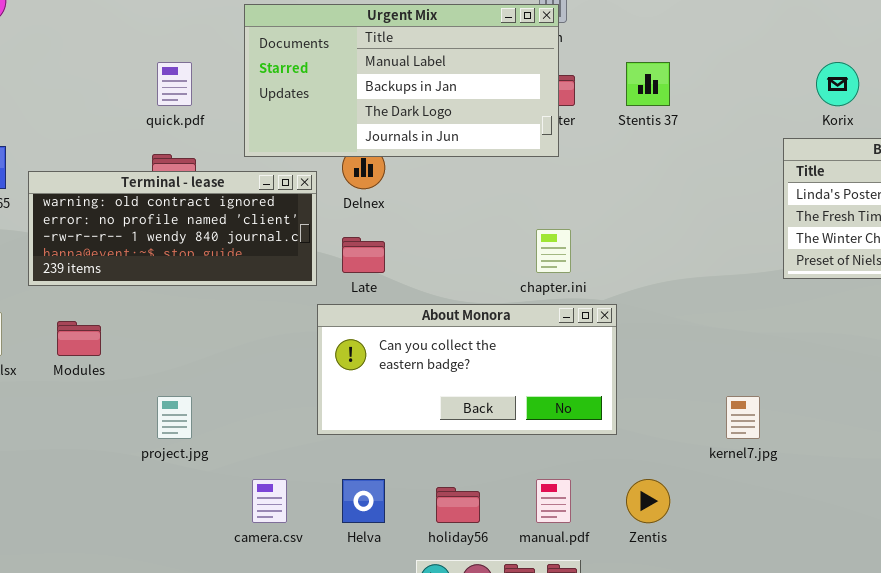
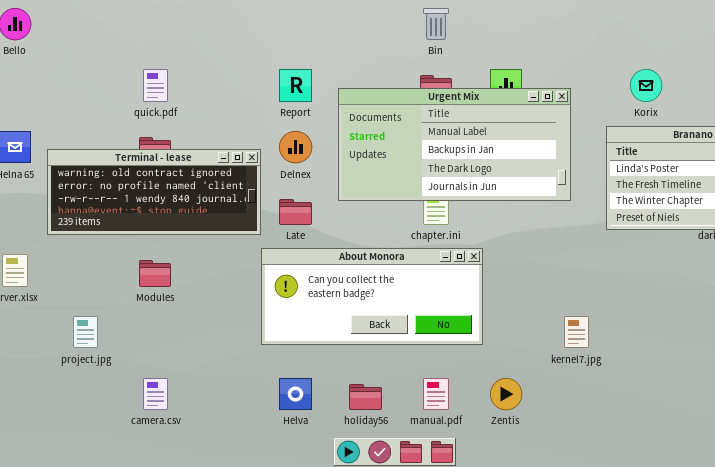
Urgent Mix: [244,4,559,157] -> [338,88,571,201], moved
Modules: [57,321,101,356] -> [139,260,171,287], moved
project.jpg: [157,396,192,439] -> [73,316,98,348], moved
camera.csv: [252,479,287,523] -> [143,378,168,410], moved

